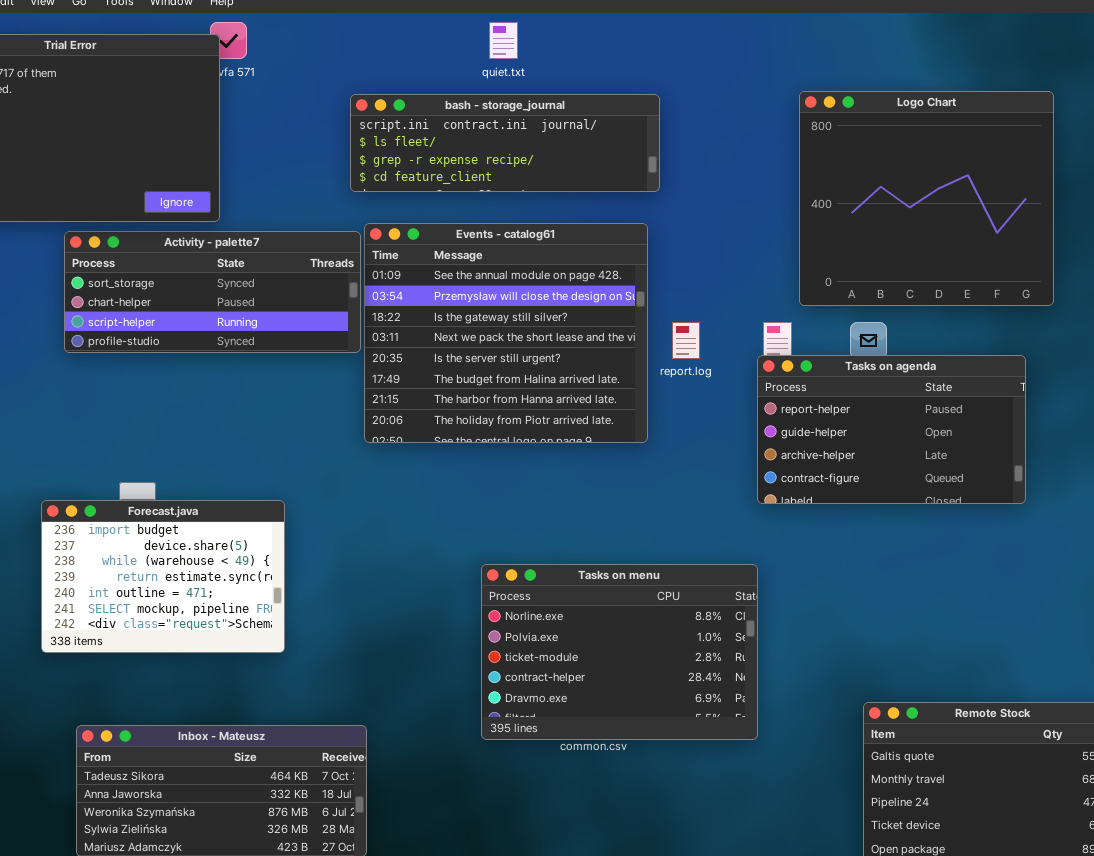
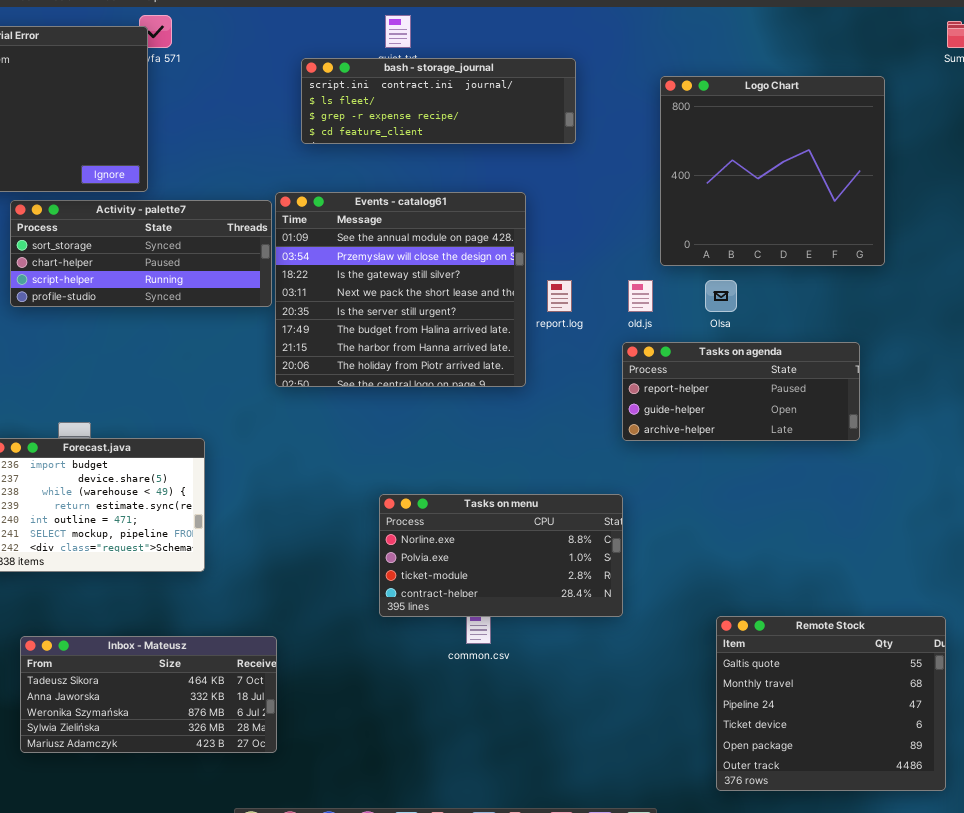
bash - storage_journal: [350,94,660,192] -> [301,58,576,144], moved
Tasks on agenda: [757,355,1026,504] -> [622,342,860,441], resized
Tasks on menu: [481,564,758,740] -> [379,494,623,617], resized

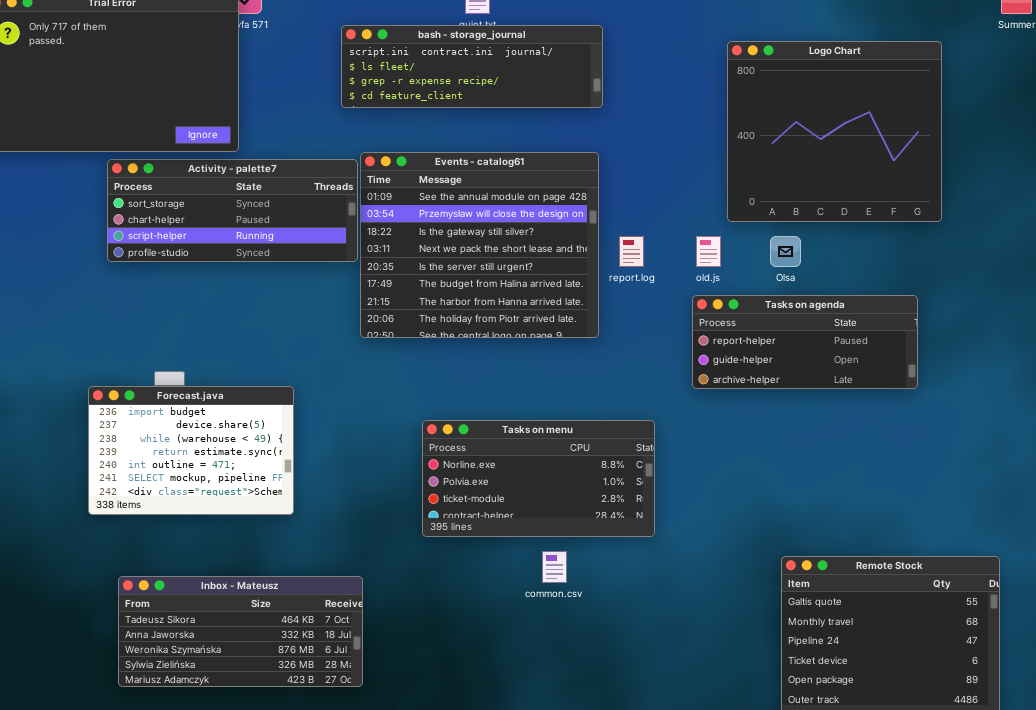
bash - storage_journal: [301,58,576,144] -> [341,25,603,108], moved
Tasks on menu: [379,494,623,617] -> [422,420,655,537], moved

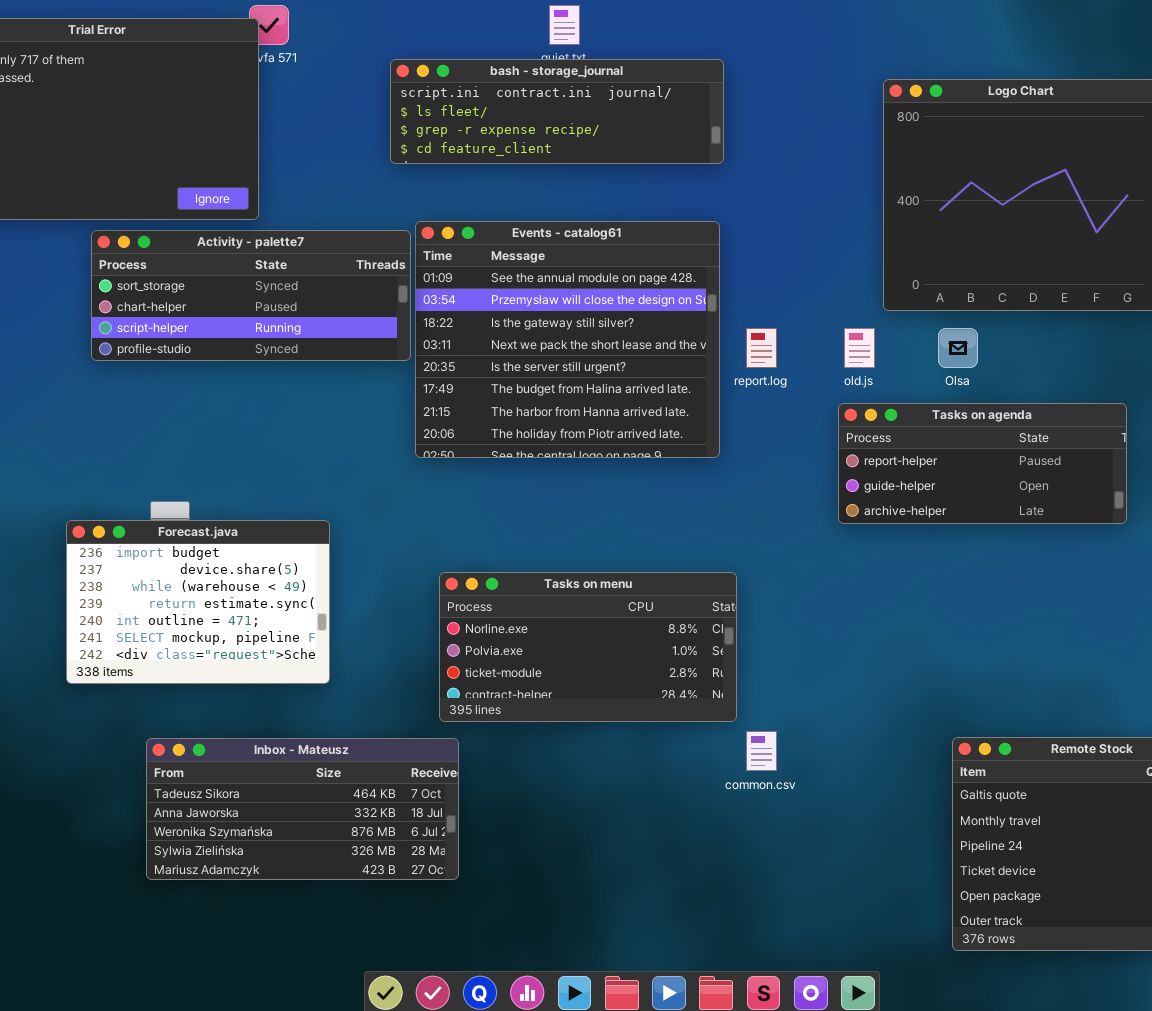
Tasks on menu: [422,420,655,537] -> [439,572,737,722], moved
common.csv: [542,551,567,583] -> [746,731,777,771], moved
Inbox - Mateusz: [118,576,363,687] -> [146,738,459,880], moved

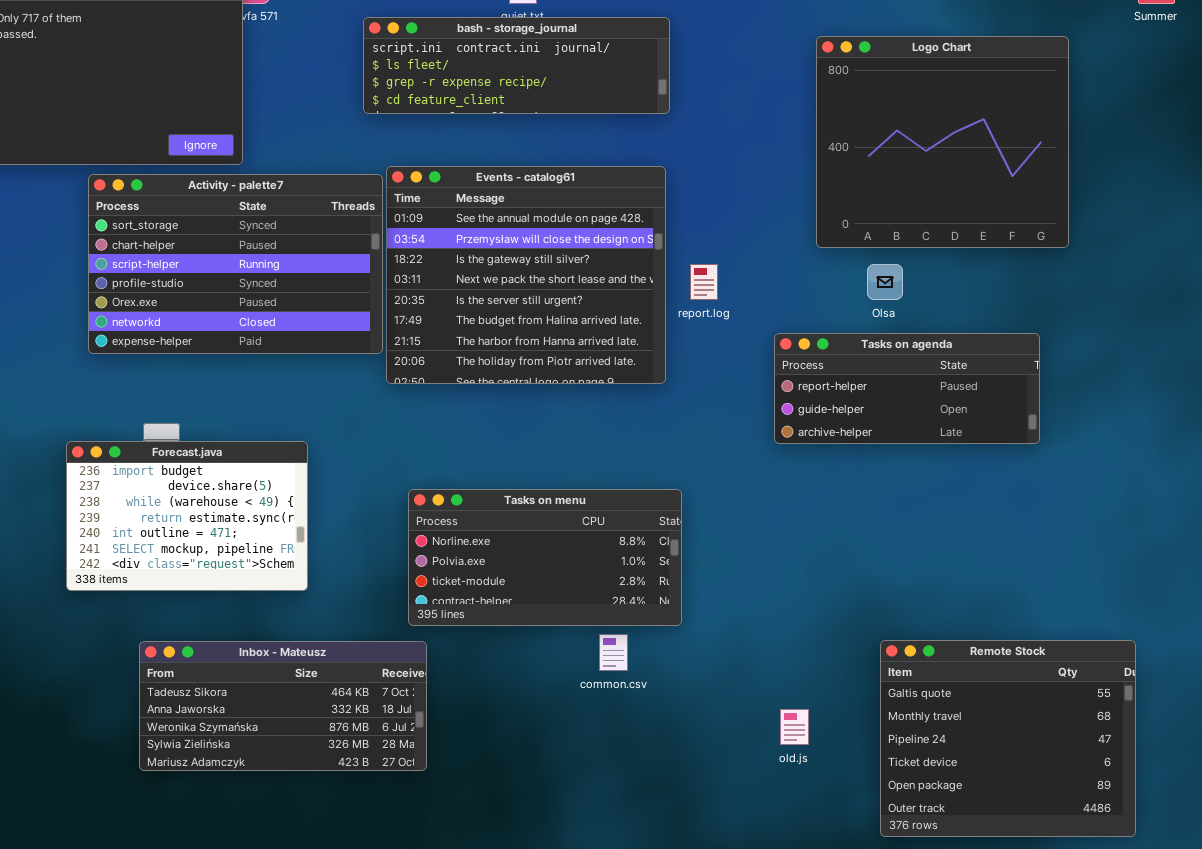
Activity - palette7: [91,230,411,361] -> [88,174,383,354], resized
old.js: [844,328,875,368] -> [780,709,809,745], moved
common.csv: [746,731,777,771] -> [599,634,628,671], moved

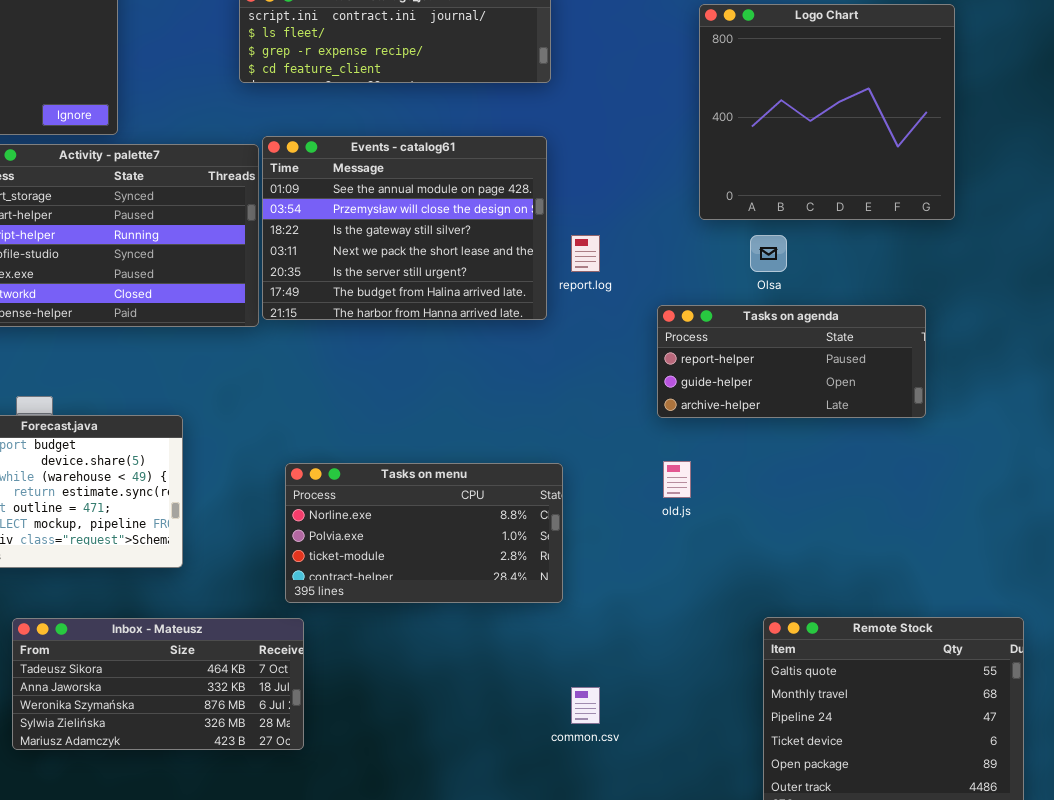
Events - catalog61: [386,166,666,384] -> [262,136,547,320], resized
common.csv: [599,634,628,671] -> [571,687,600,724], moved
old.js: [780,709,809,745] -> [663,461,691,498], moved

